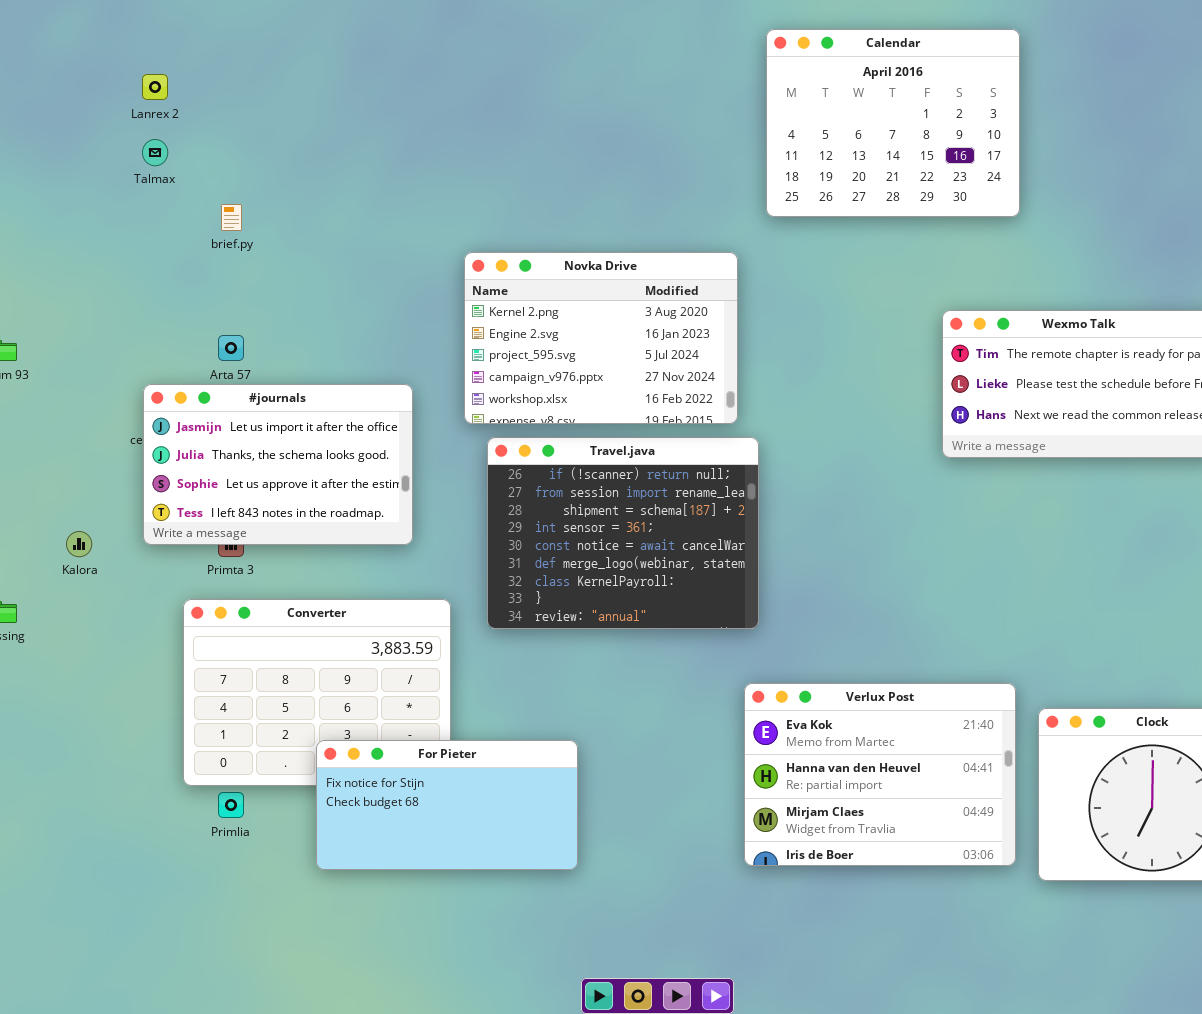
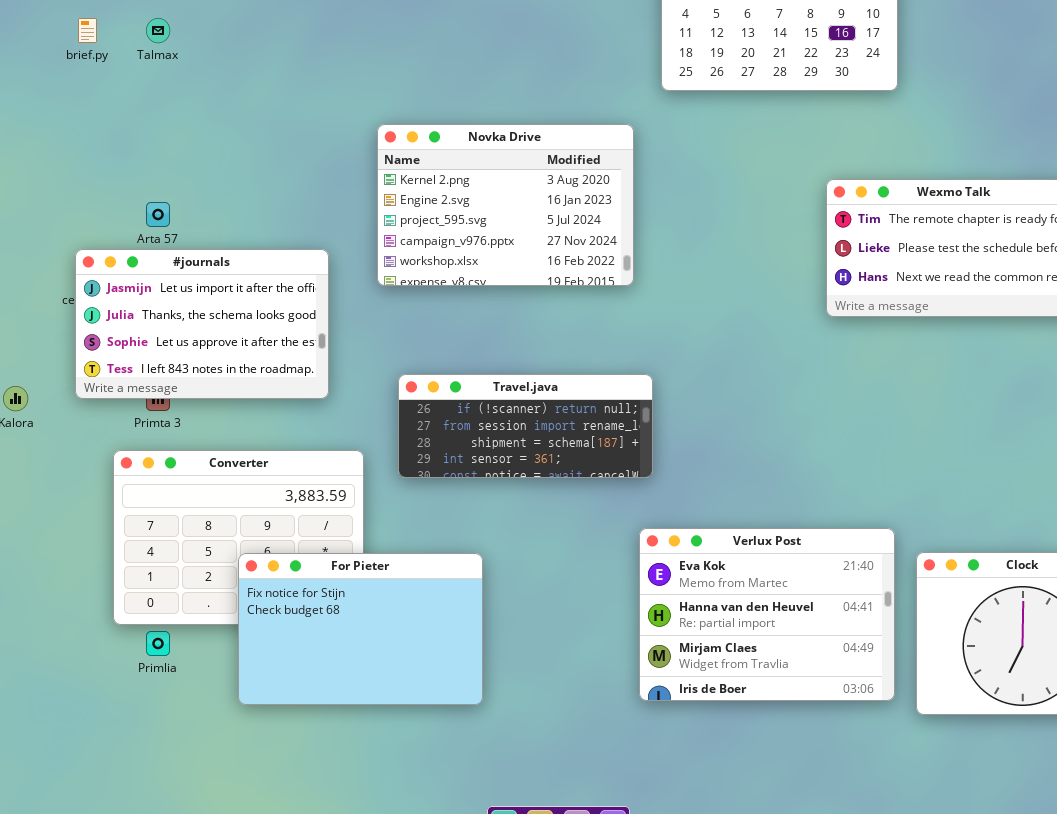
Talmax: [142,139,168,166] -> [146,18,170,43], moved
brief.py: [221,204,242,231] -> [78,18,97,43], moved
Travel.java: [487,437,759,629] -> [398,374,653,478], resized
For Pieter: [316,740,578,870] -> [238,553,483,705], resized

